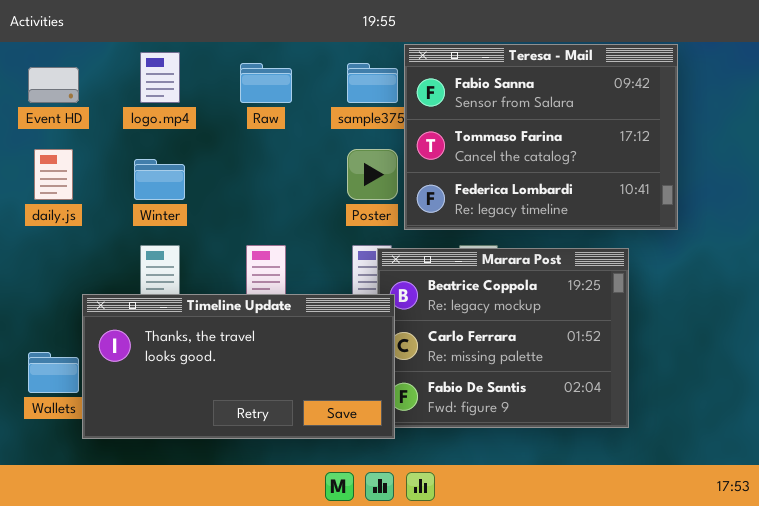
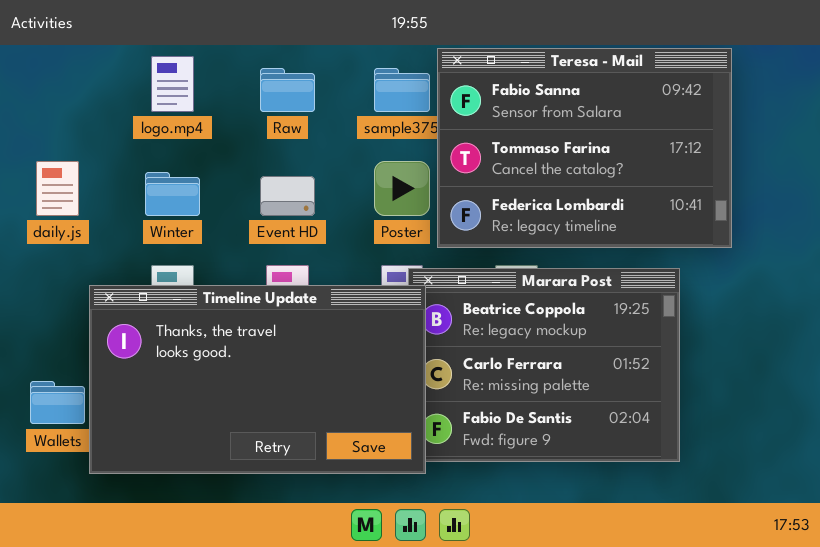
Event HD: [28,67,79,103] -> [260,176,315,216], moved
Timeline Update: [82,294,395,439] -> [89,285,426,474], resized

